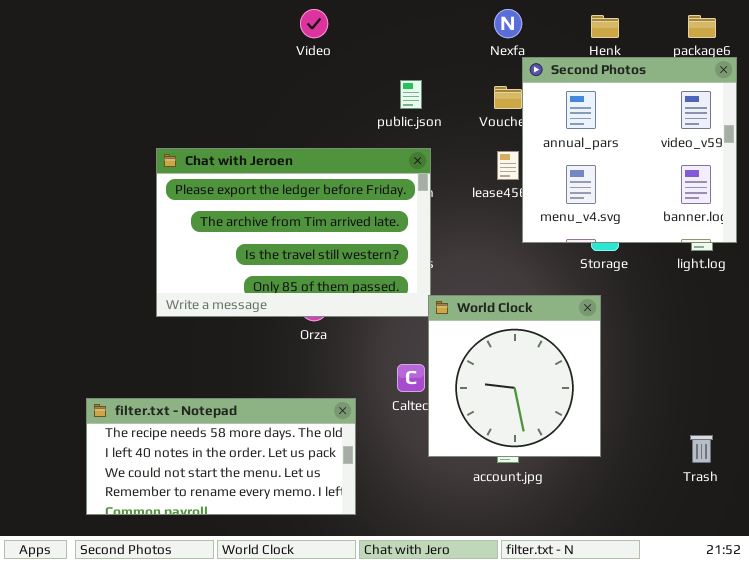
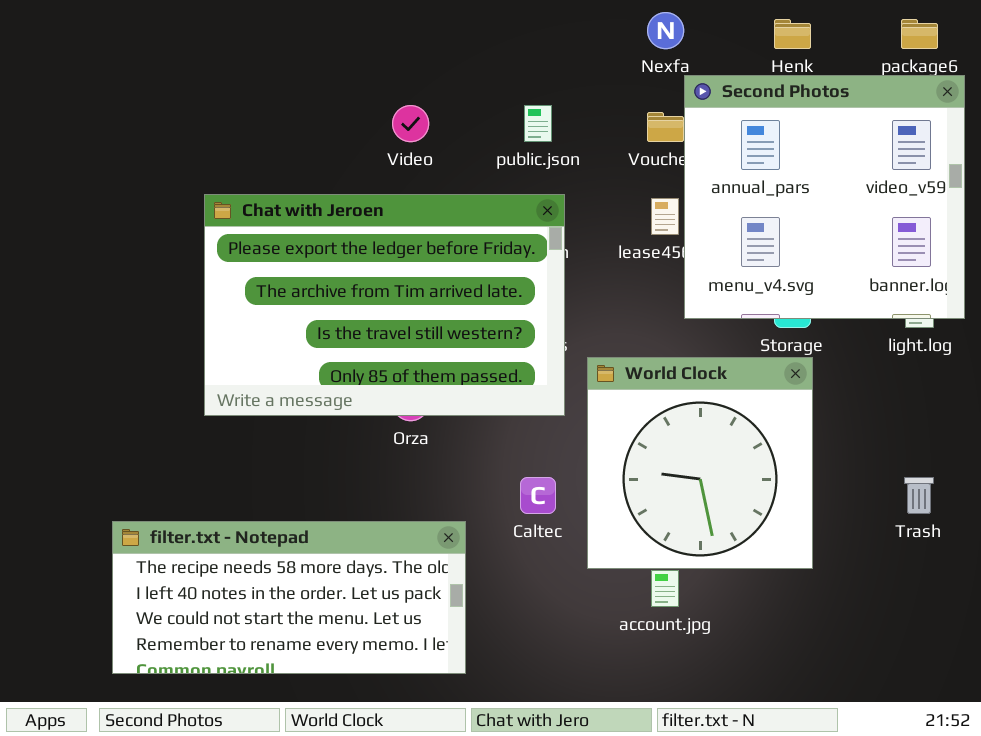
Video: [300,9,328,38] -> [392,105,429,142], moved
World Clock: [428,295,601,457] -> [587,357,813,569], moved
Trash: [690,435,713,463] -> [904,477,934,514], moved

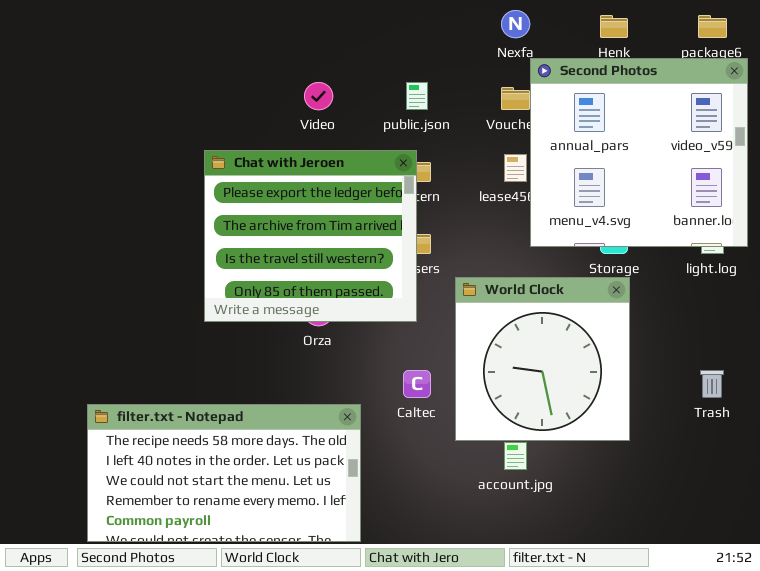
Chat with Jeroen: [204,194,565,416] -> [204,150,417,322], moved, resized
filter.txt - Notepad: [112,521,466,674] -> [87,404,361,542], resized

